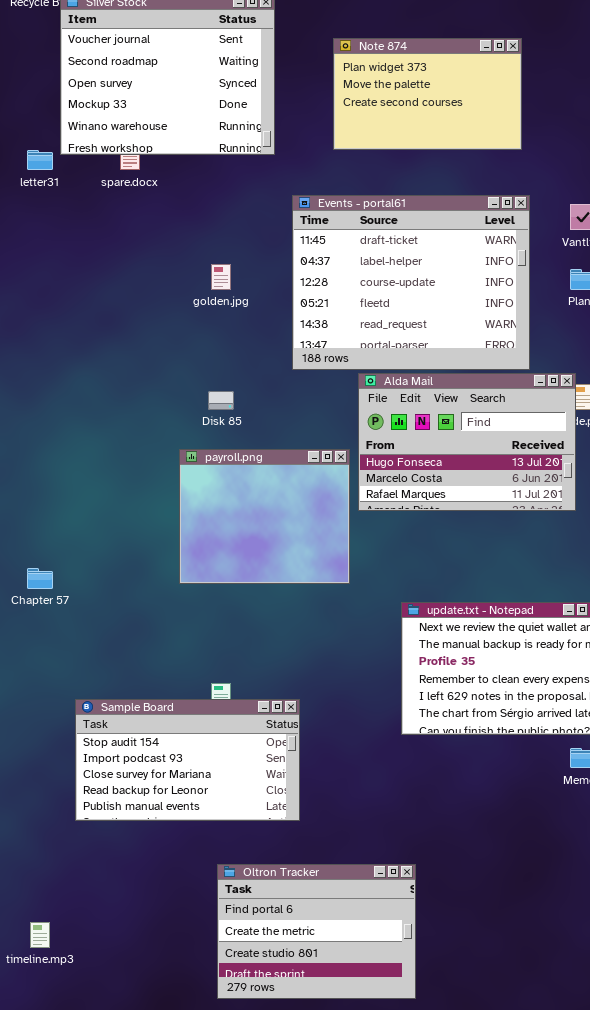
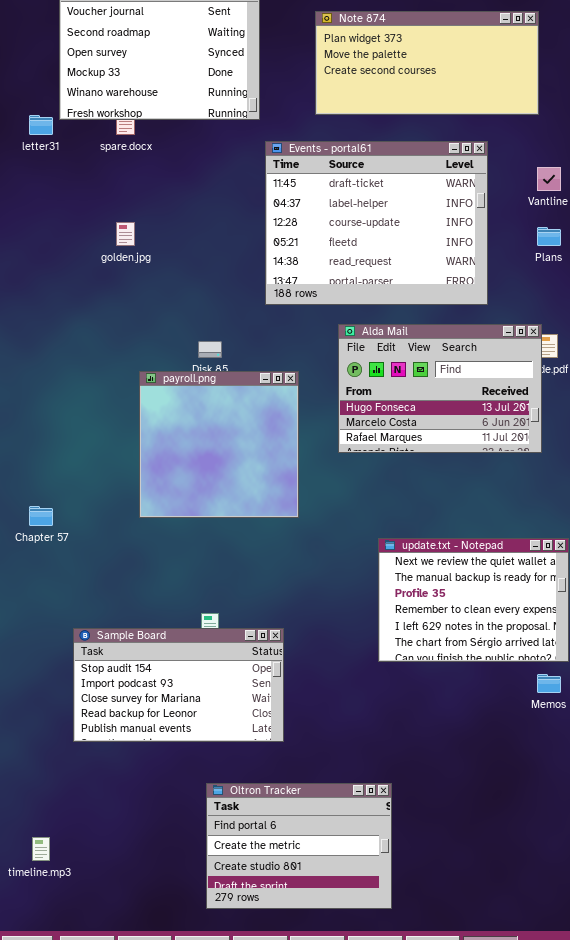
Note 874: [333,38,522,150] -> [315,11,539,115], resized
Events - portal61: [292,195,530,370] -> [265,141,488,305], moved
golden.jpg: [211,264,231,290] -> [116,222,135,246], moved
payroll.png: [179,449,350,584] -> [139,371,299,518], moved, resized

